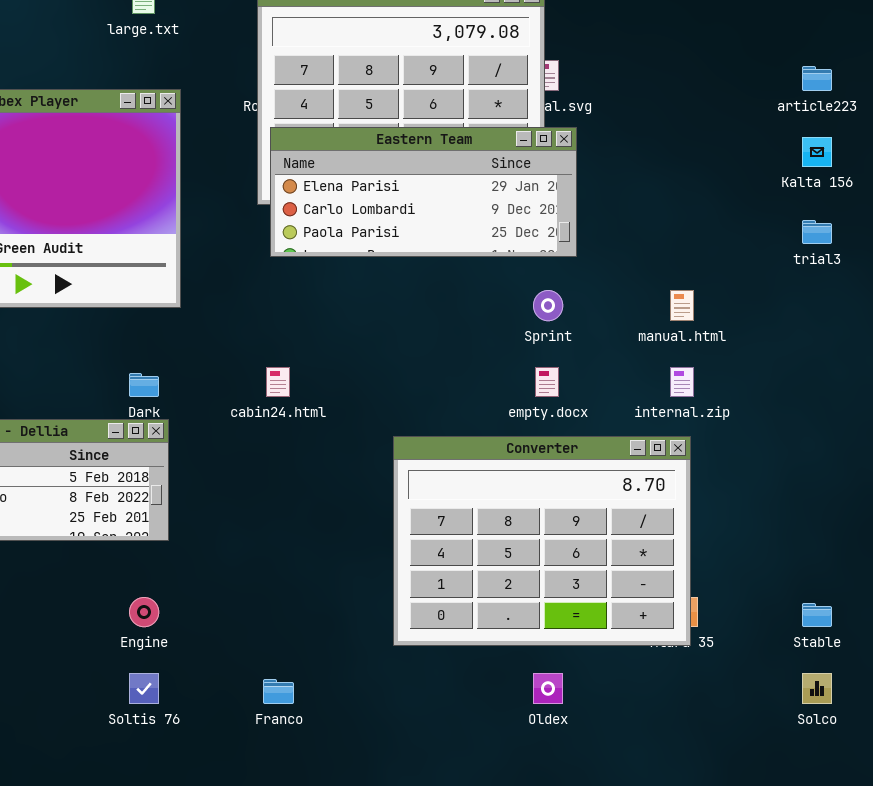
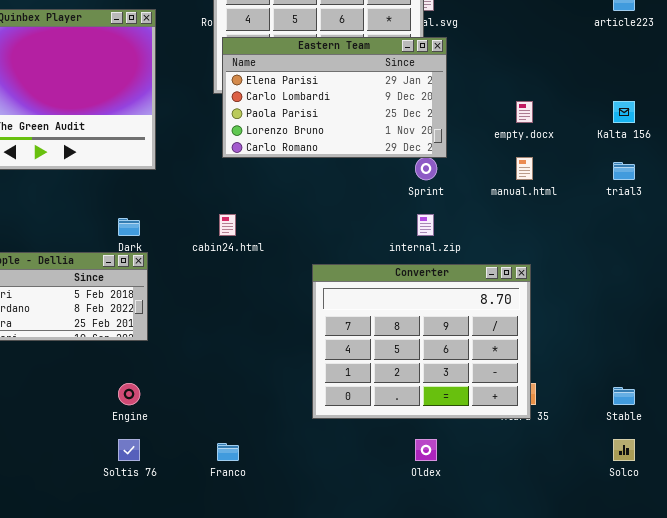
Eastern Team: [270,127,577,257] -> [222,37,447,158], resized
Kalta 156: [802,137,832,167] -> [613,101,635,123], moved
trial3: [802,220,832,244] -> [613,162,635,180], moved
empty.docx: [535,367,559,397] -> [516,101,533,123], moved
internal.zip: [670,367,694,397] -> [417,214,434,236], moved

